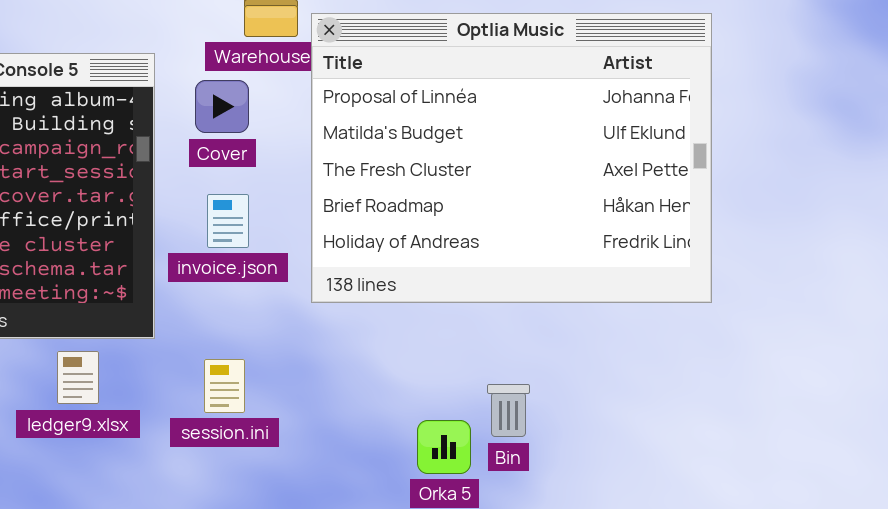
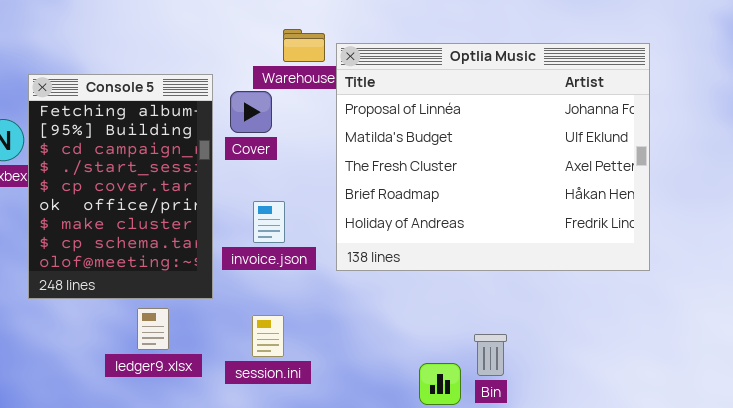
Cover: [195,80,249,133] -> [230,91,272,133], moved
invoice.json: [207,194,249,248] -> [253,201,285,243], moved

